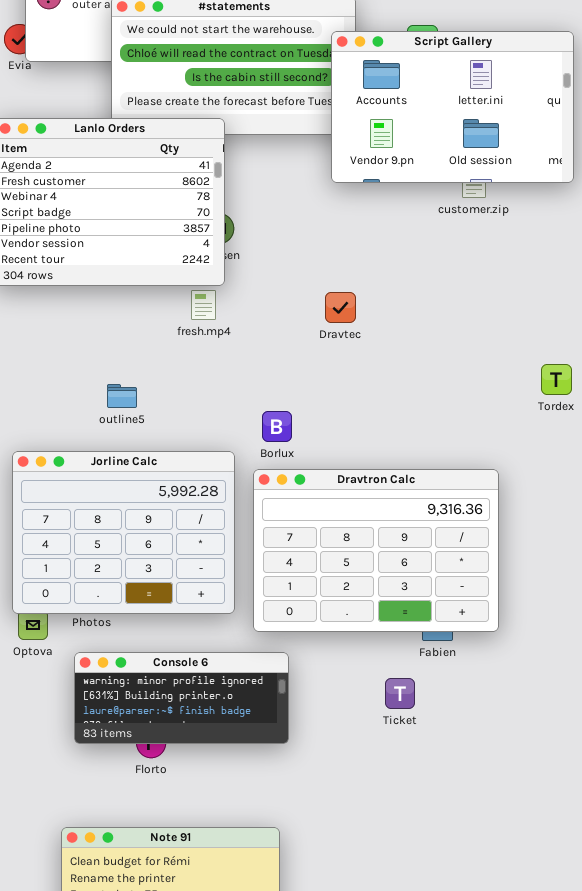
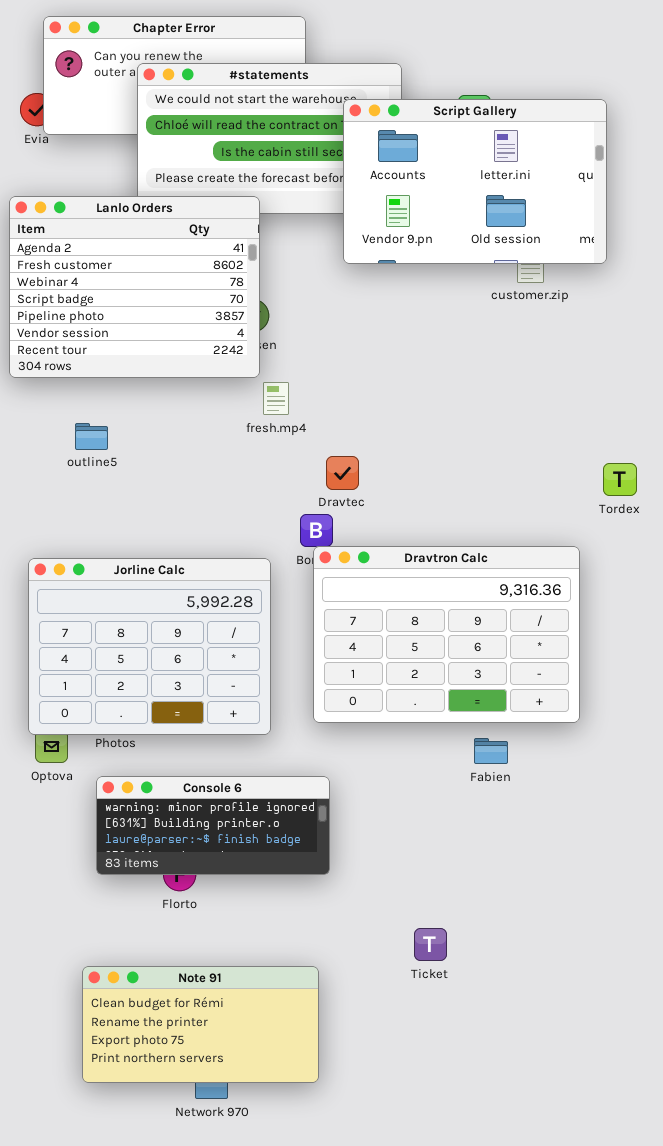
Script Gallery: [331,31,574,183] -> [343,99,607,264], moved
fresh.mp4: [191,290,216,320] -> [263,382,289,415], moved
Dravtec: [325,292,356,323] -> [326,456,359,490], moved
outline5: [107,384,137,408] -> [75,423,108,450], moved
Dravtron Calc: [253,469,499,632] -> [313,546,580,723], moved
Ticket: [385,678,415,709] -> [414,928,447,961], moved

